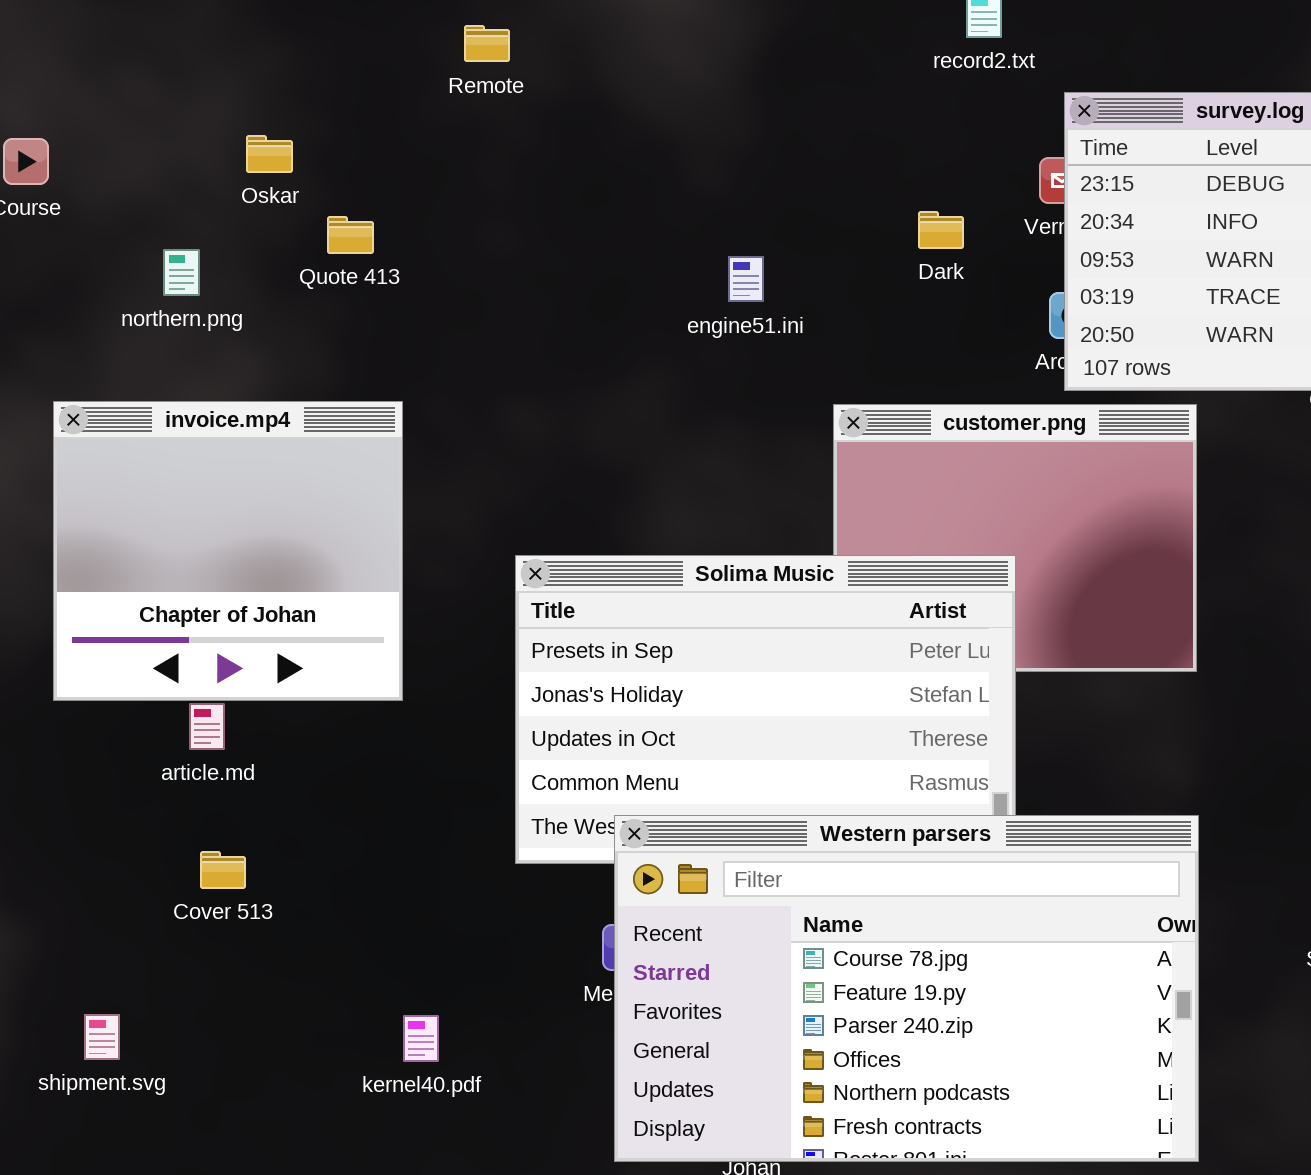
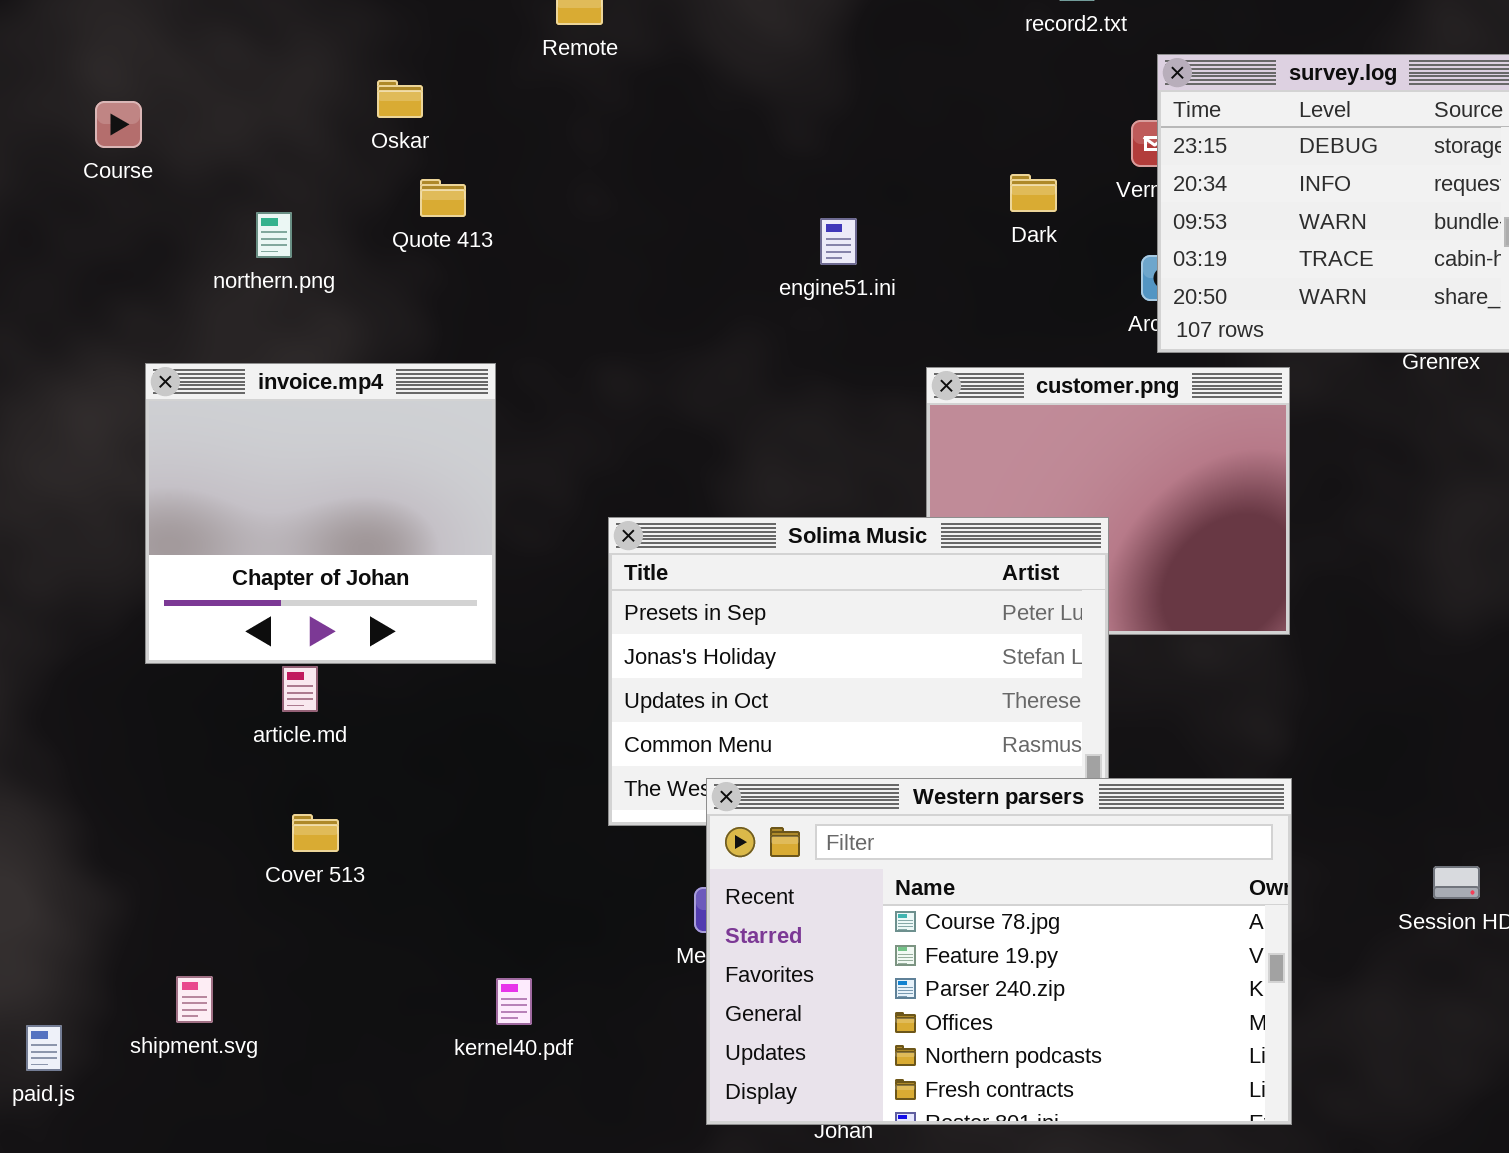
Oskar: [246,135,293,173] -> [377,80,423,118], moved

